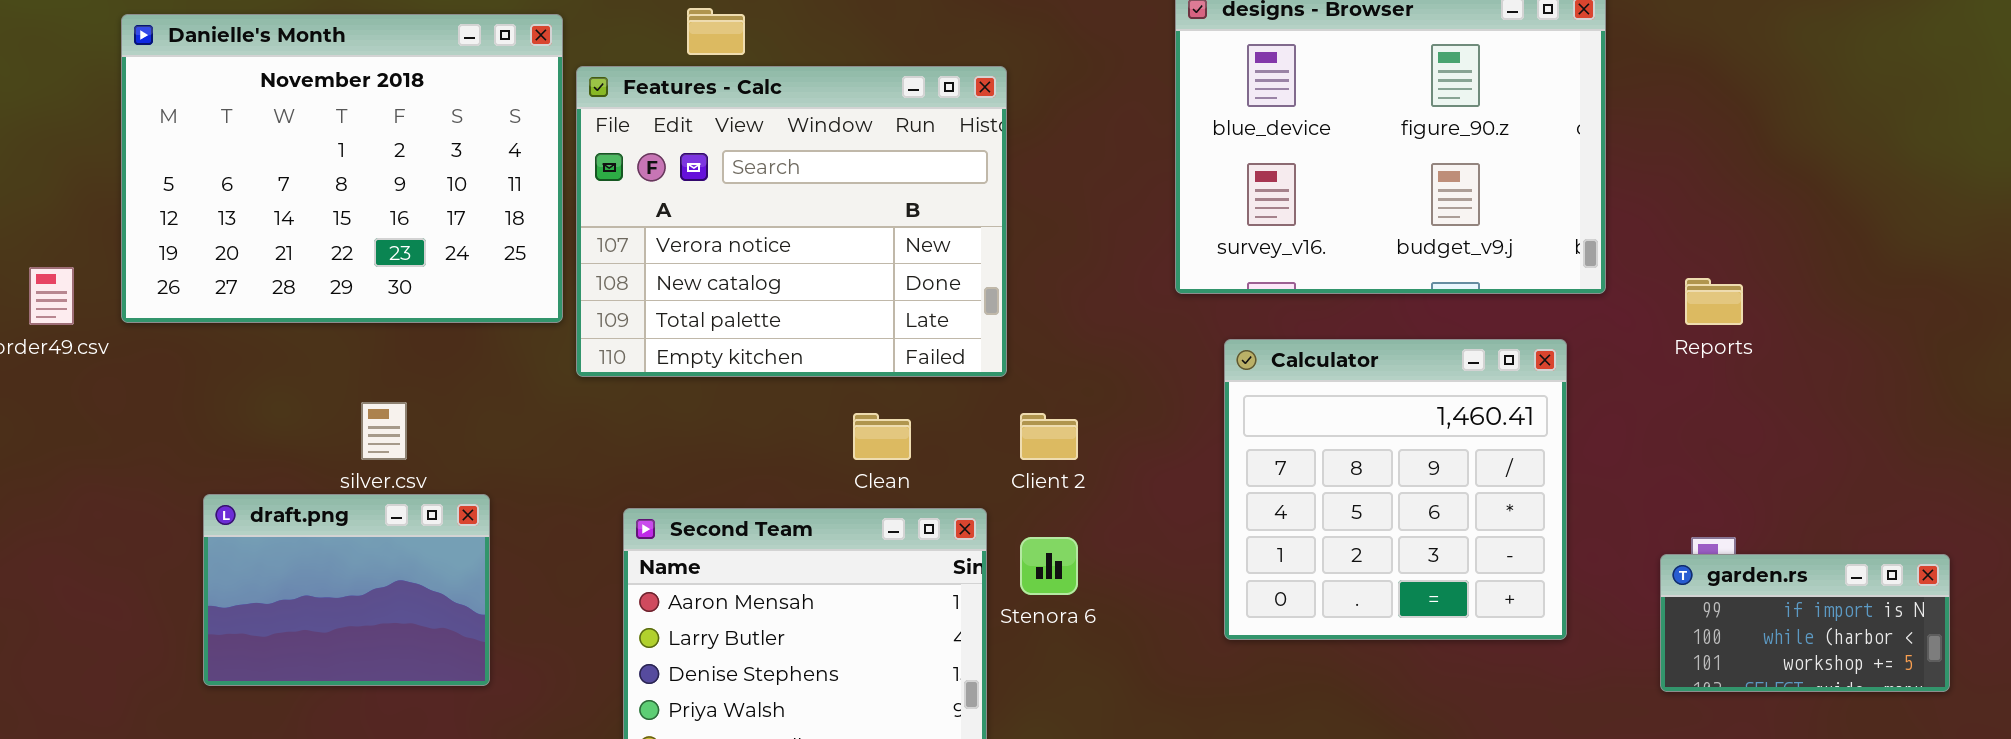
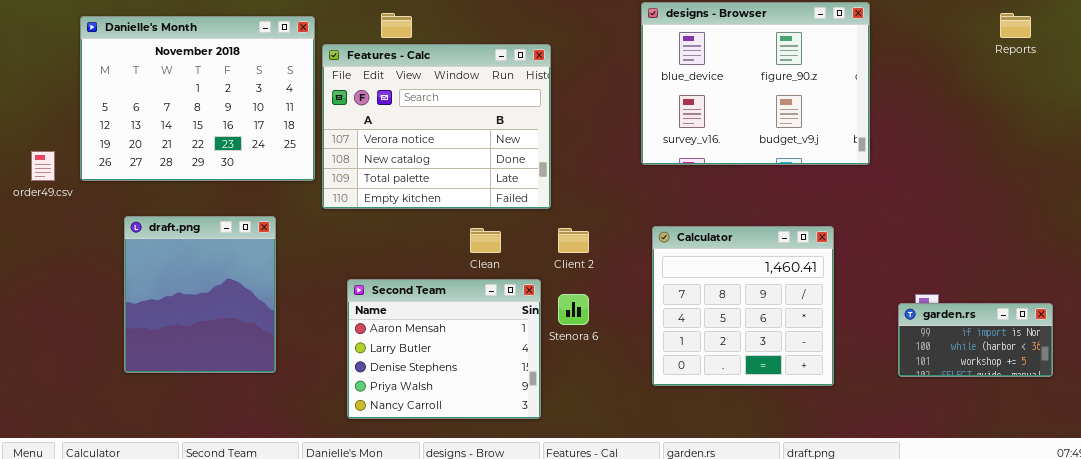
Reports: [1685,278,1743,325] -> [1000,13,1031,38], moved
Calculator: [1224,339,1567,640] -> [652,226,834,386], moved
draft.png: [203,494,490,686] -> [124,216,276,373], resized

